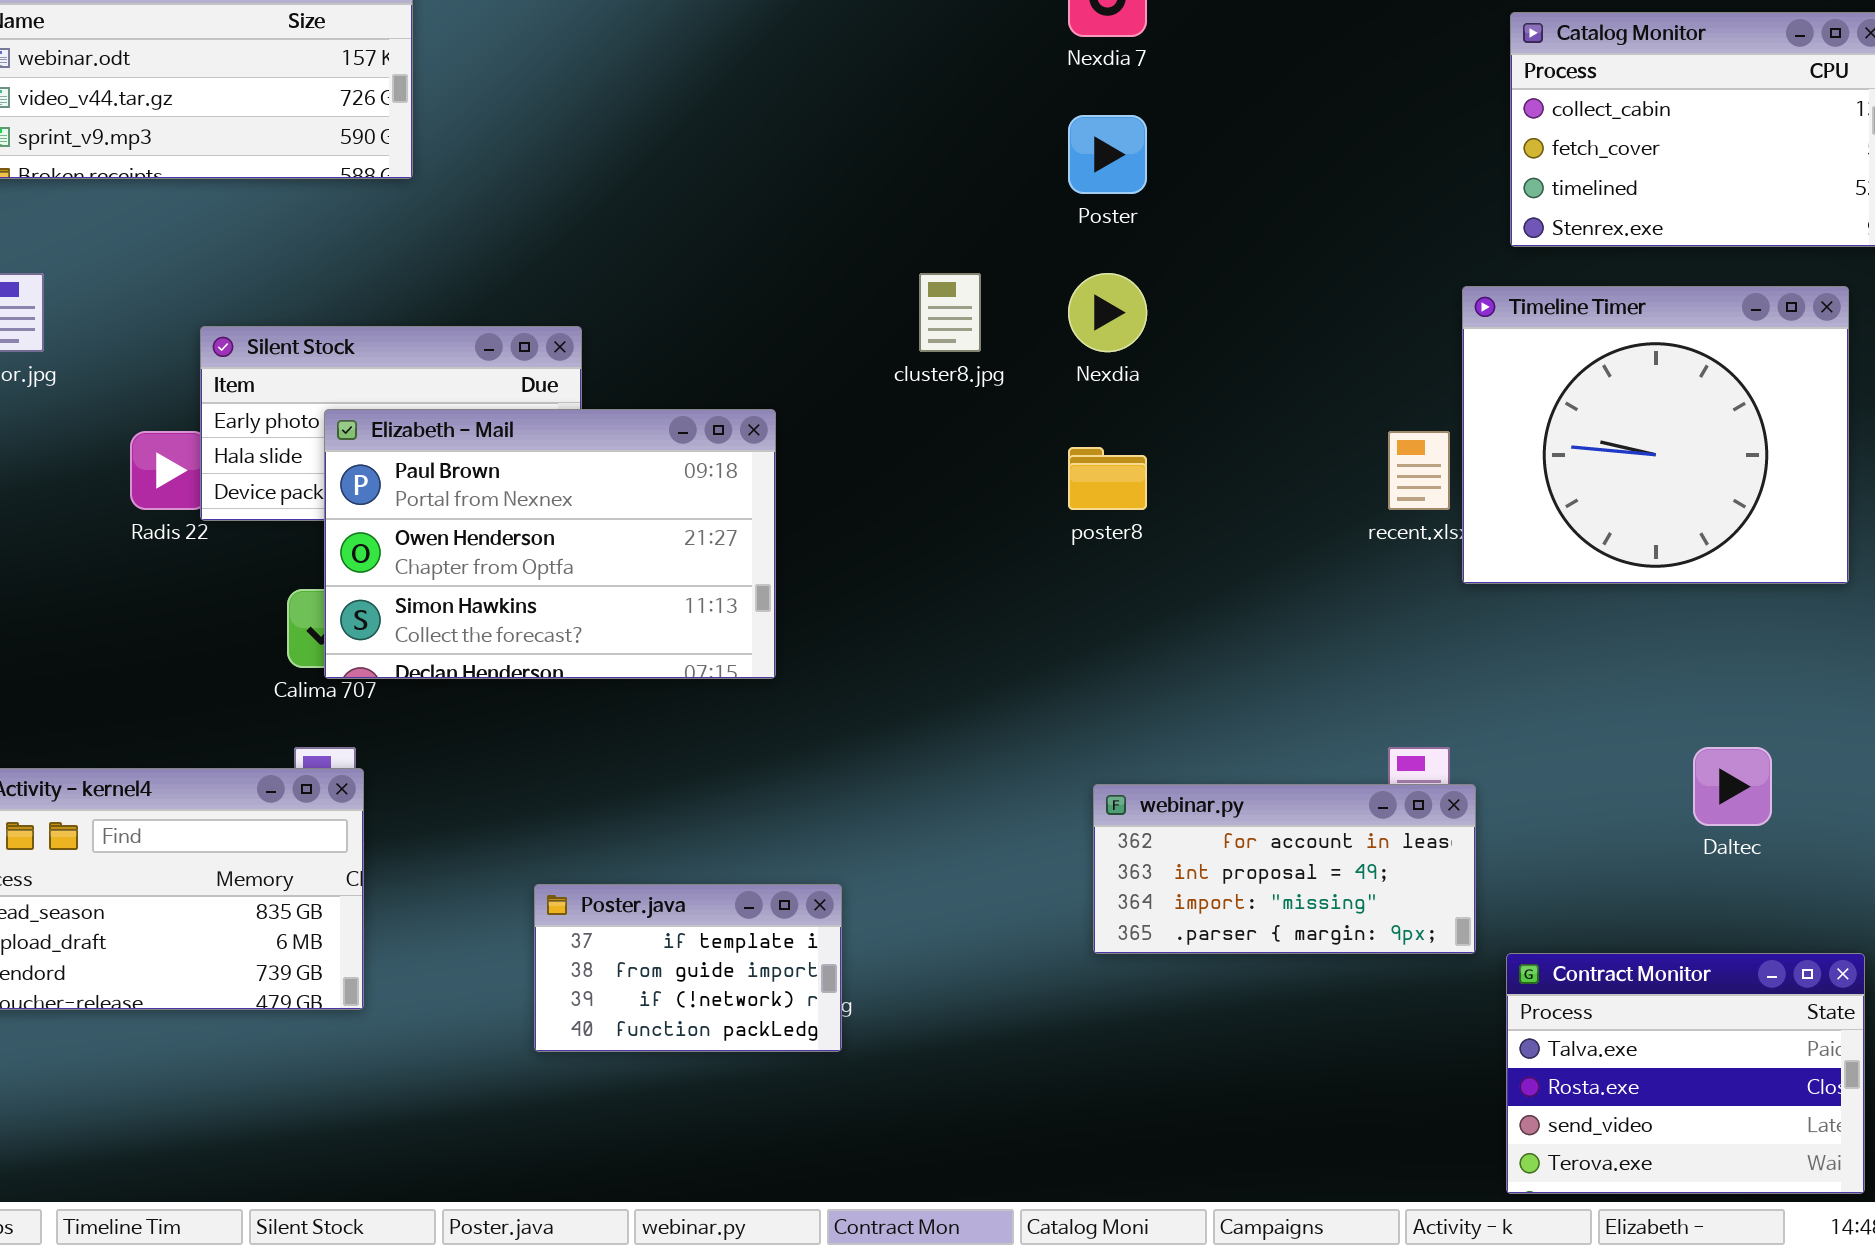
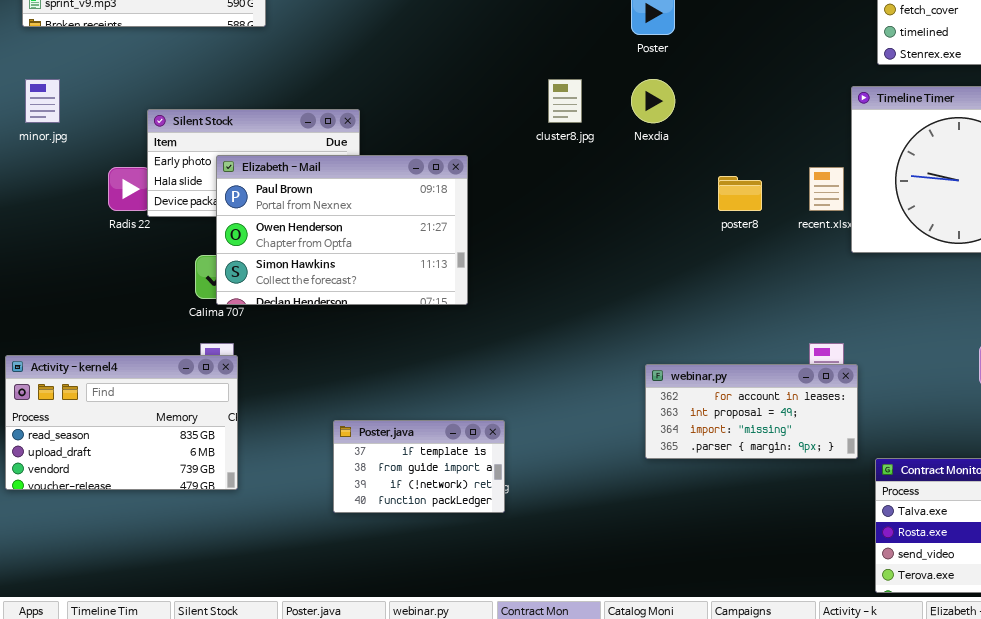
poster8: [1068,447,1147,510] -> [718,176,762,211], moved

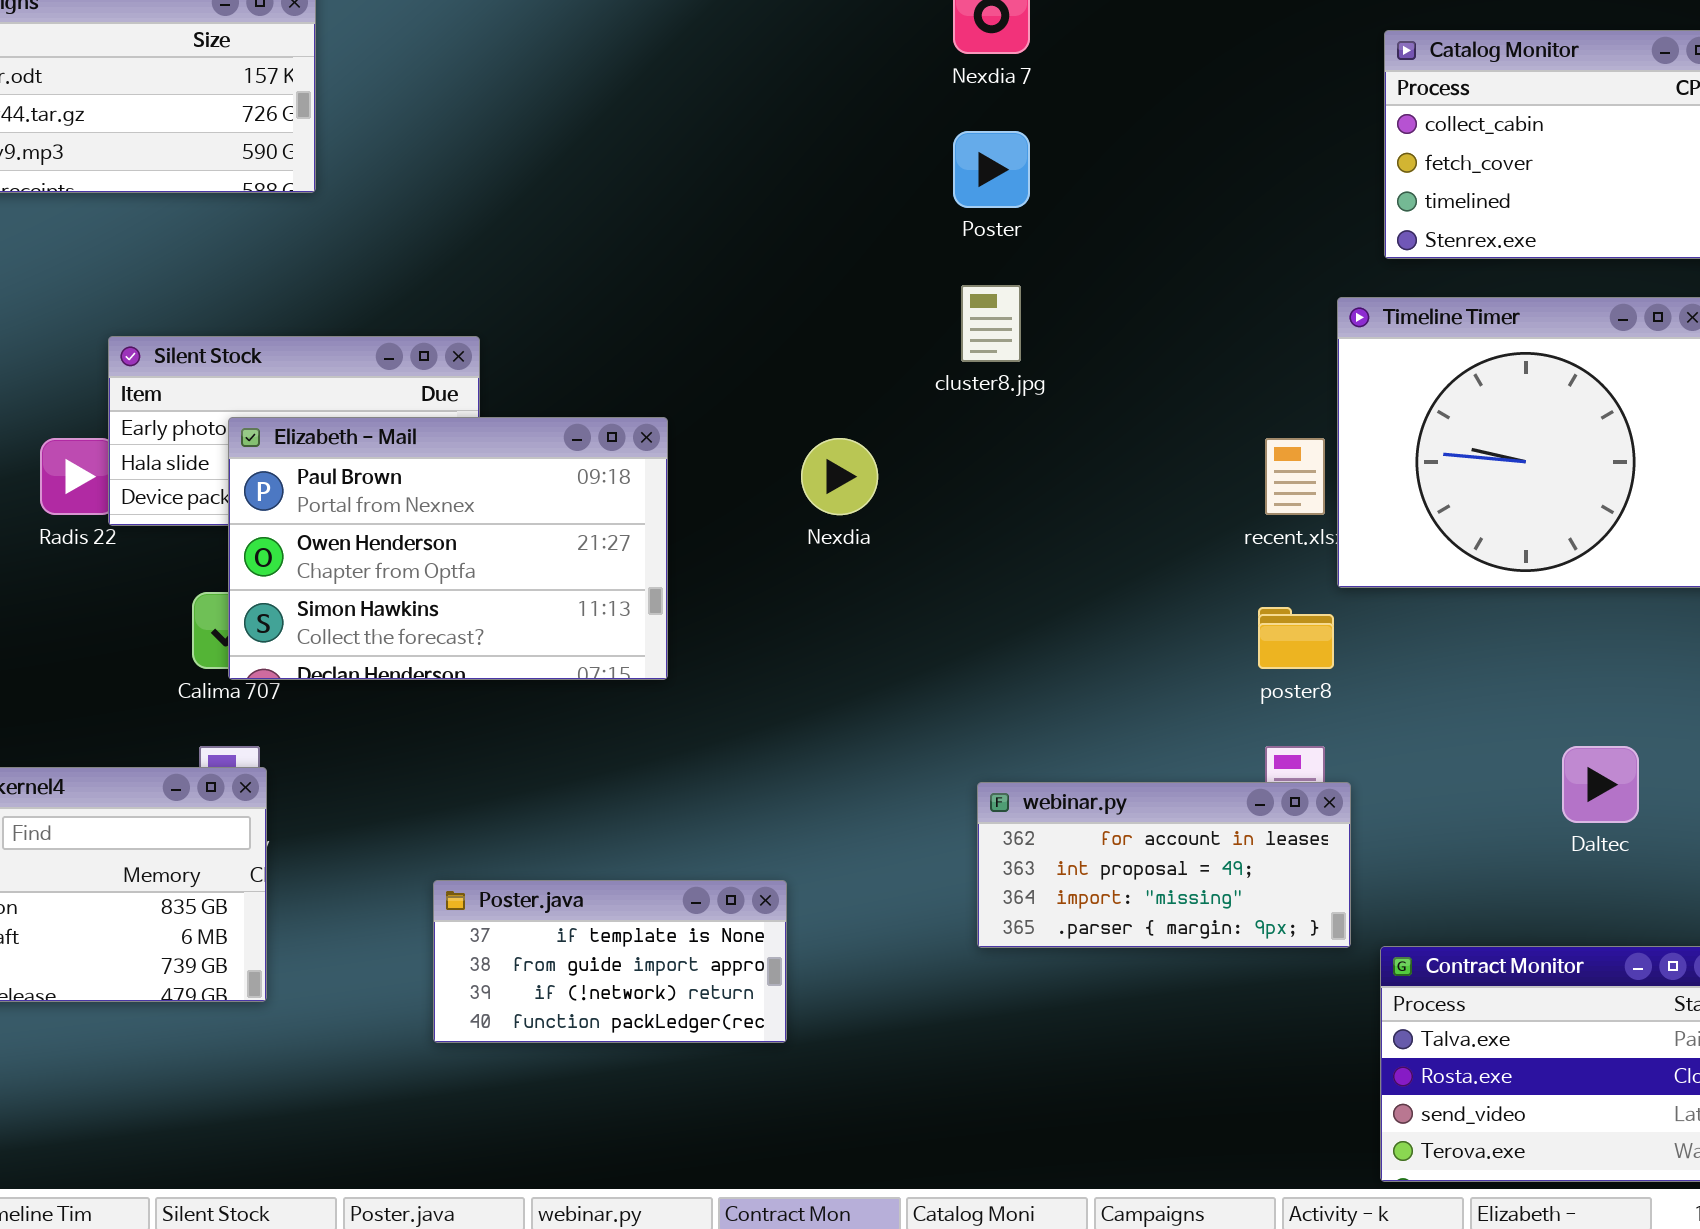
cluster8.jpg: [548,79,582,123] -> [961,285,1021,362], moved
Nexdia: [631,79,675,123] -> [801,438,878,515], moved
poster8: [718,176,762,211] -> [1258,607,1334,669], moved
Poster.java: [333,420,505,513] -> [433,880,787,1043], resized

